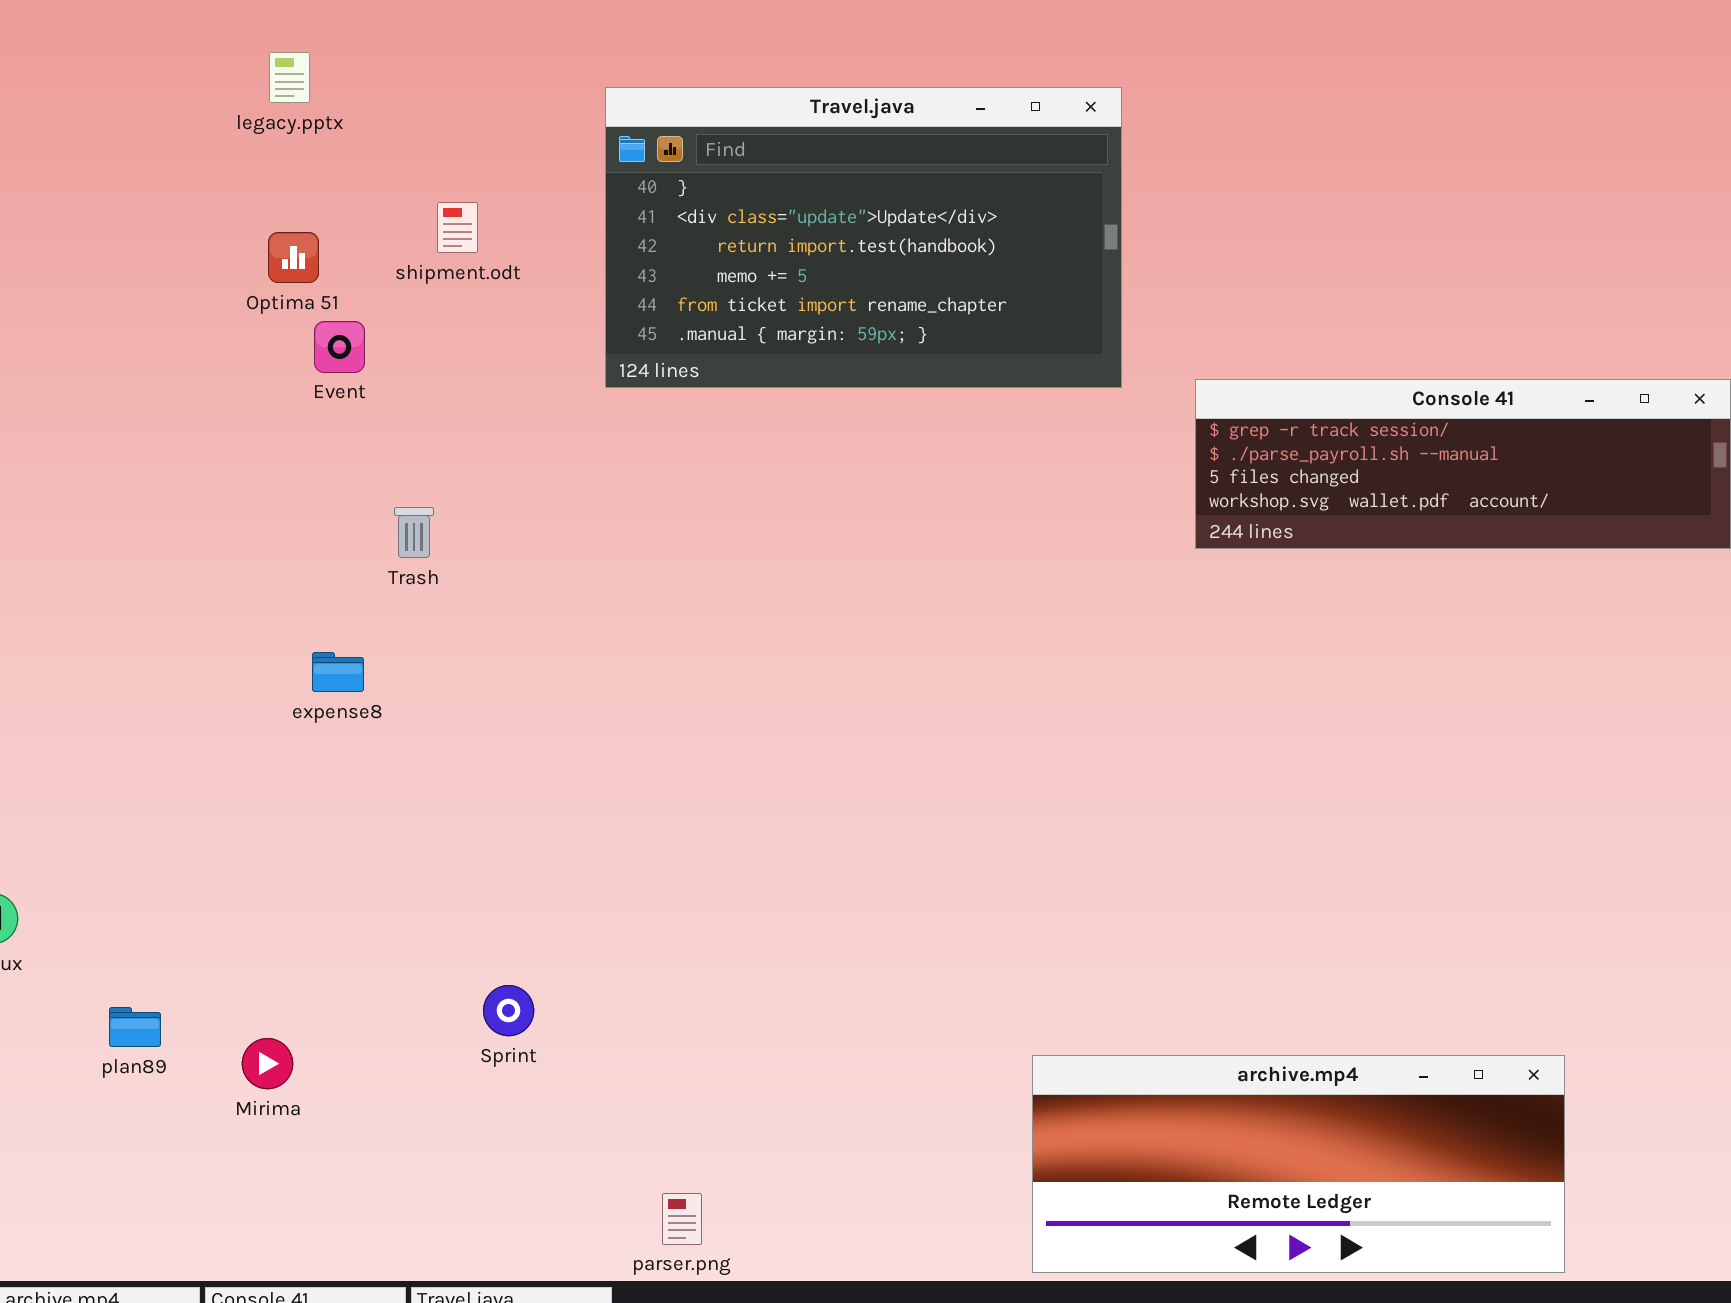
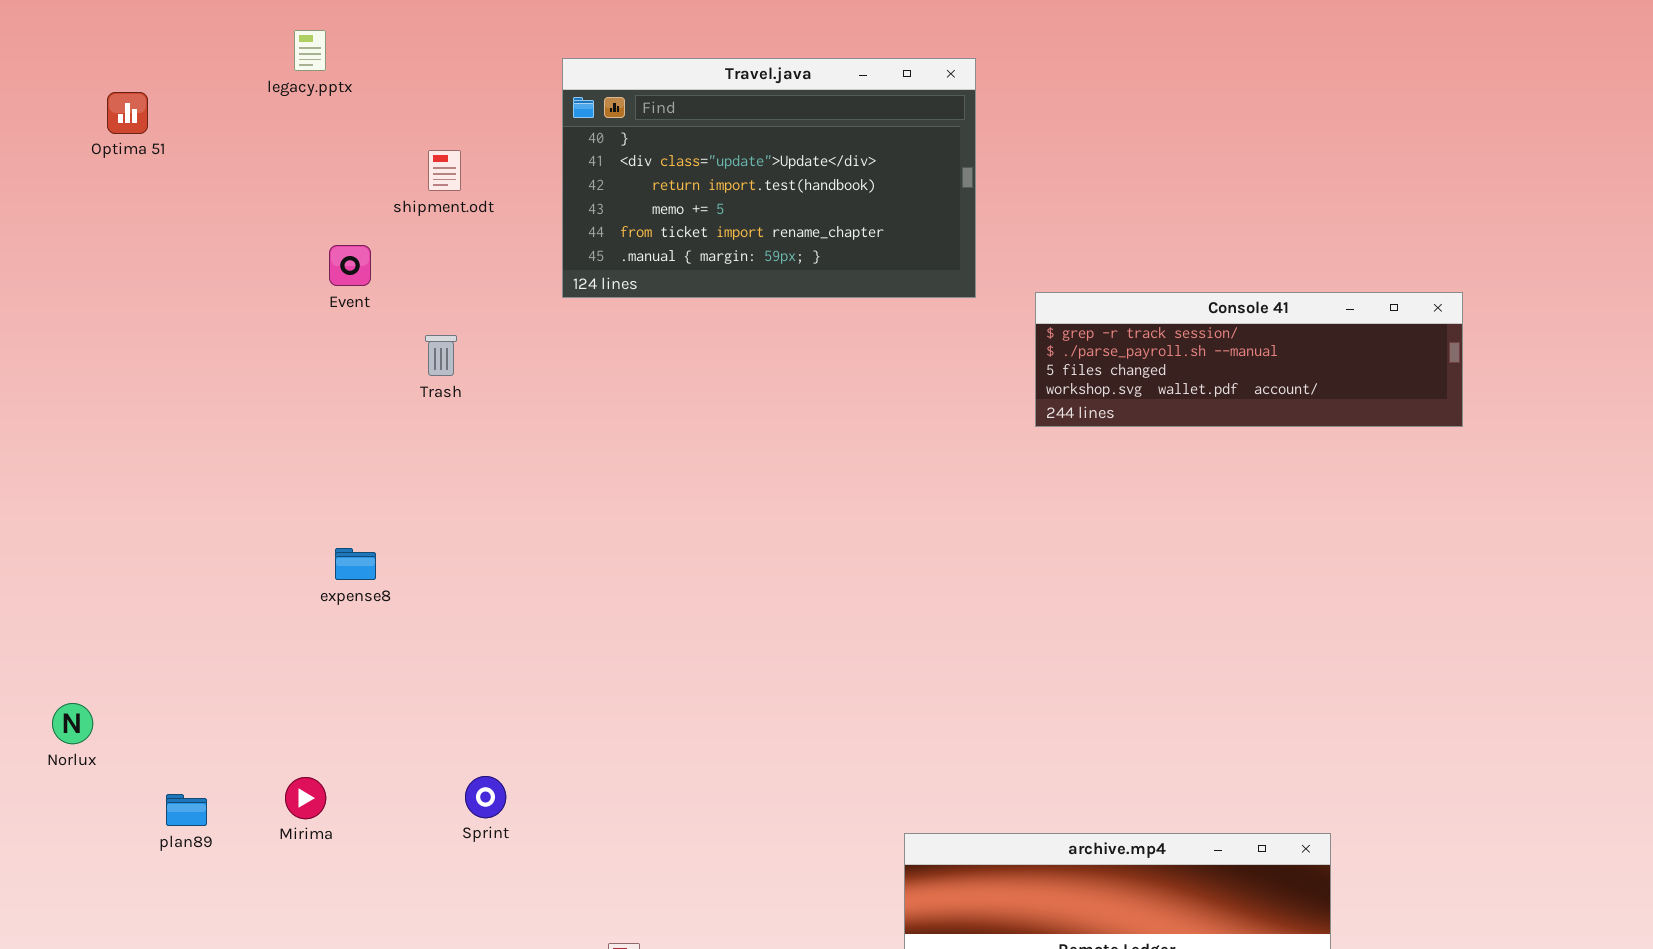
Optima 51: [268,232,319,283] -> [107,92,148,134], moved
Trash: [394,507,434,558] -> [425,335,457,376], moved
expense8: [312,652,364,692] -> [335,548,376,580], moved
Mirima: [242,1038,293,1089] -> [285,777,326,819], moved

